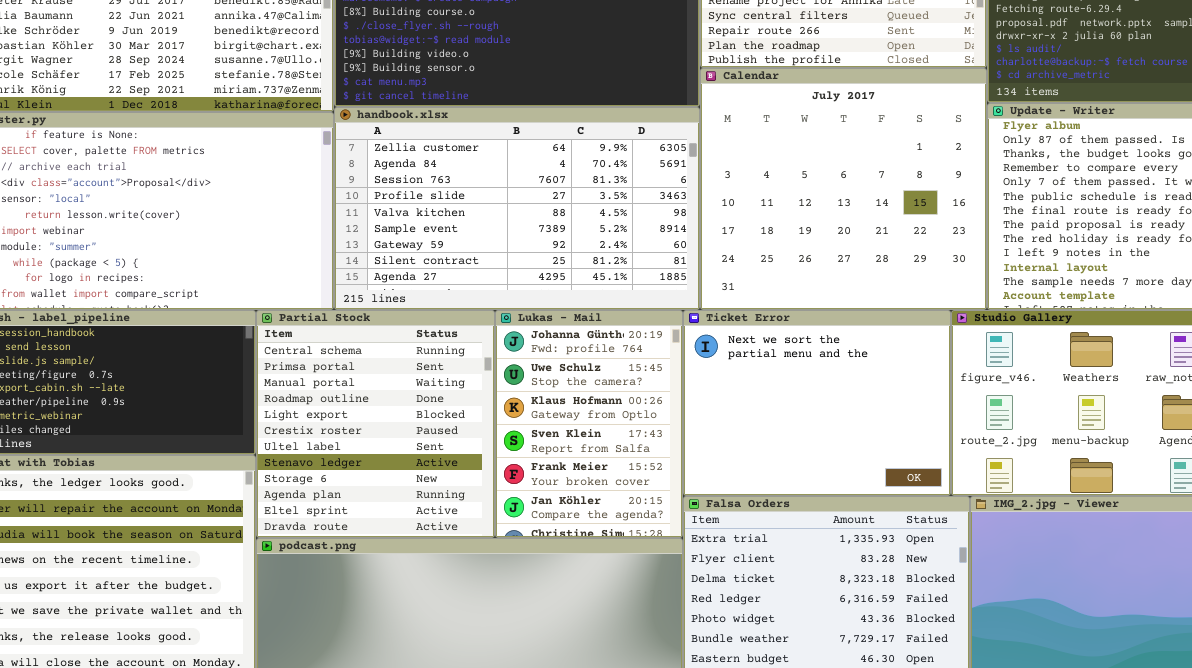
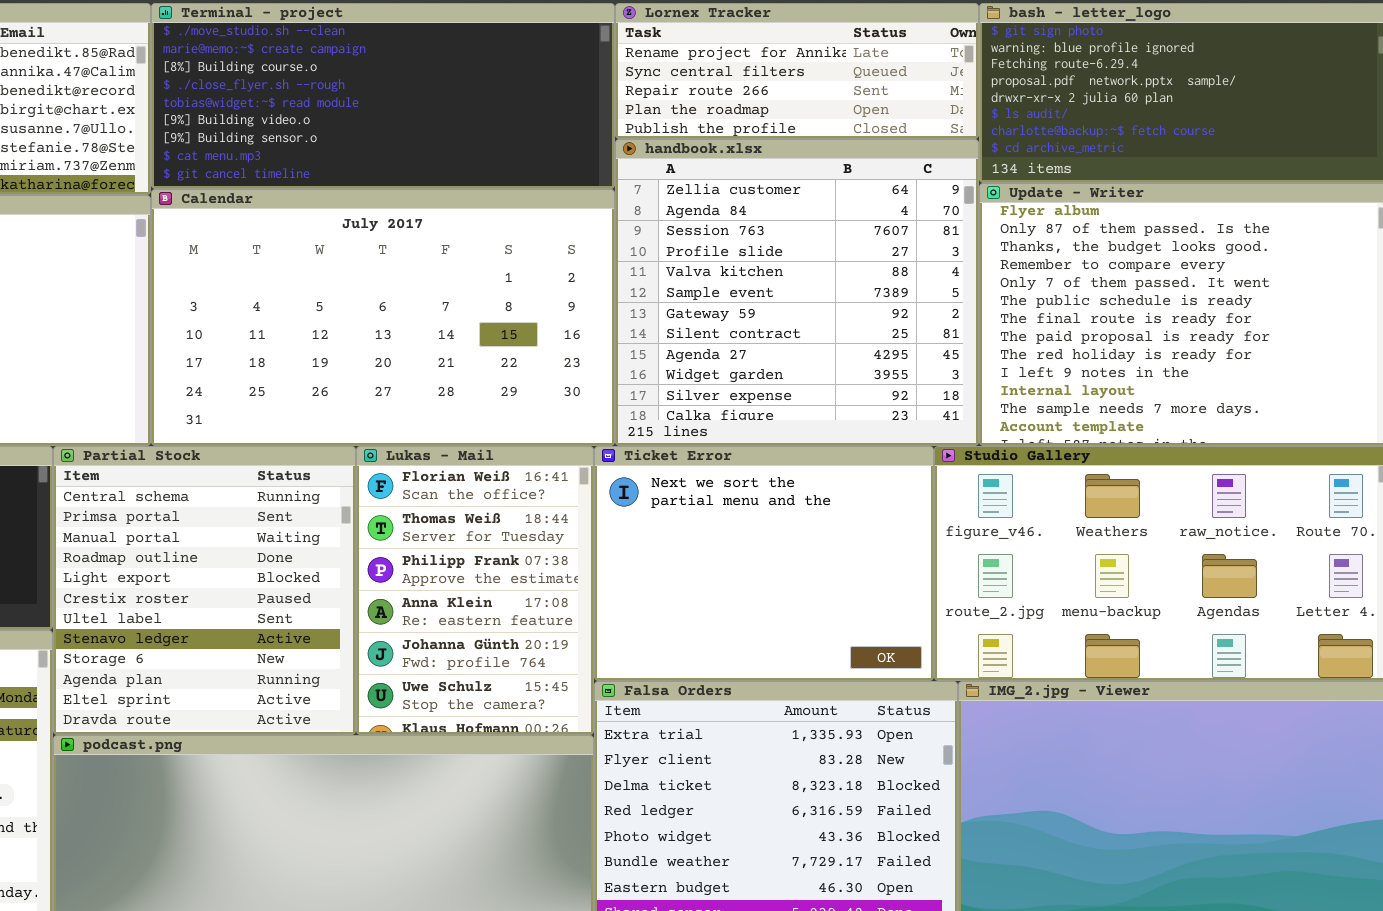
Calendar: [700,68,987,310] -> [151,189,615,446], moved, resized
handbook.xlsx: [334,107,700,310] -> [615,139,979,446], moved, resized
Lukas - Mail: [495,310,683,538] -> [356,446,594,735], scrolled up 4 rows

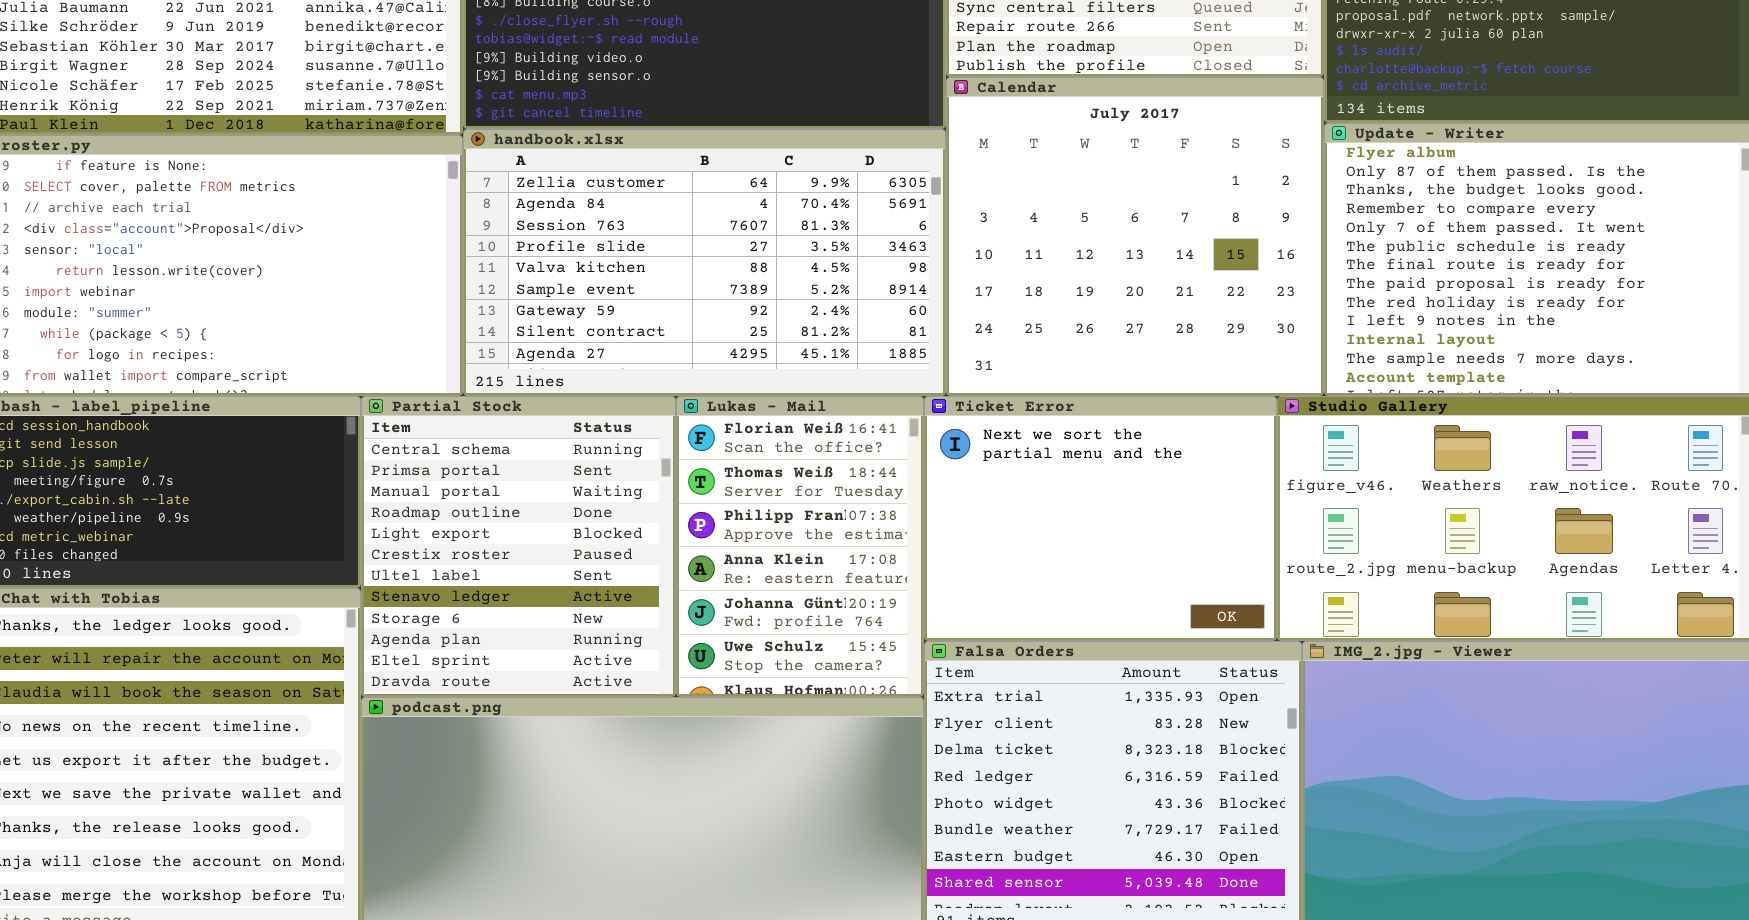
handbook.xlsx: [615,139,979,446] -> [463,129,946,396], moved, resized
Calendar: [151,189,615,446] -> [946,77,1324,396], moved, resized

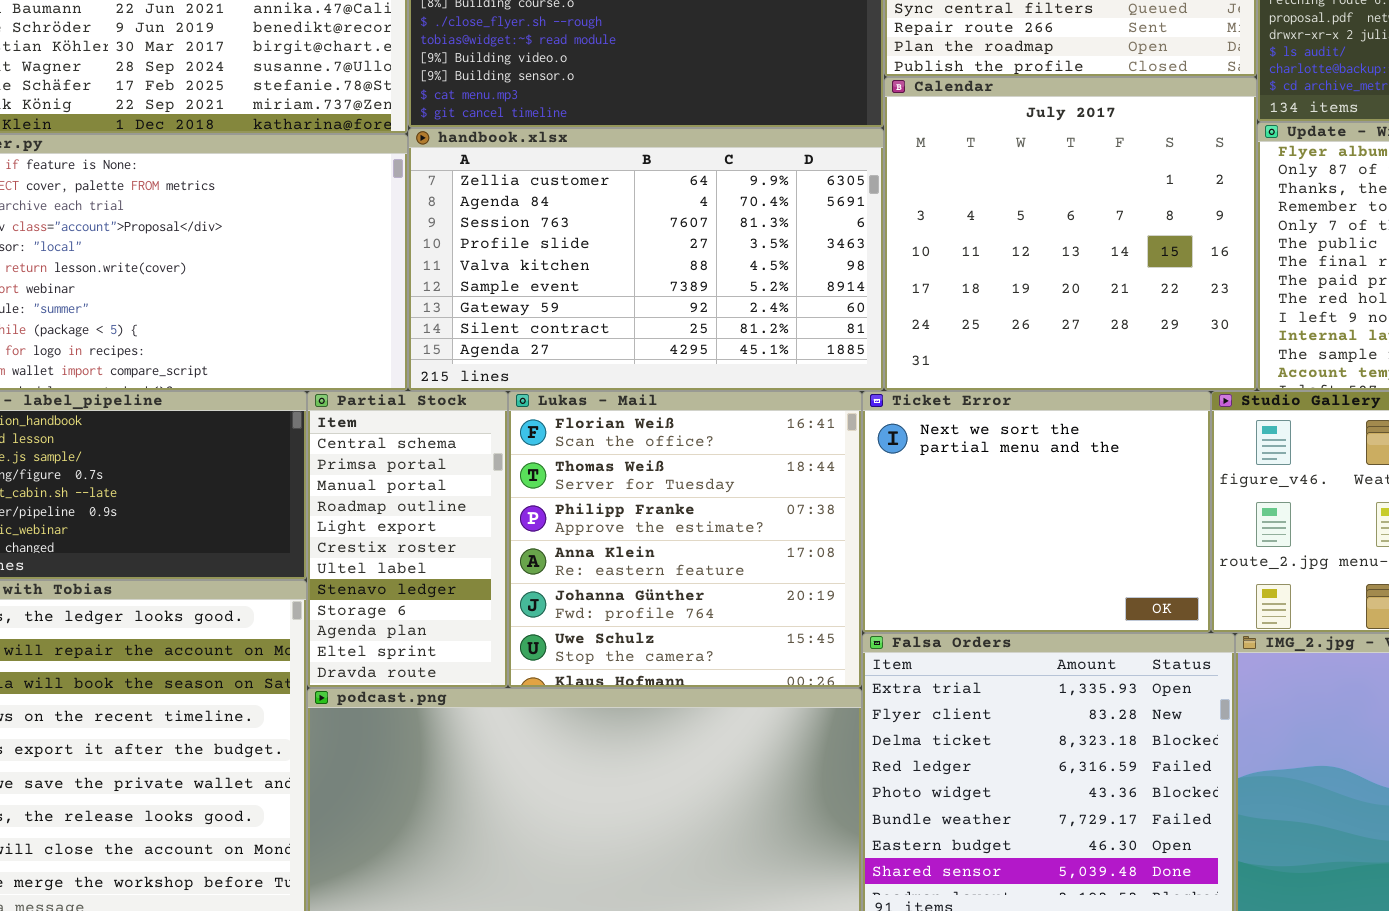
Partial Stock: [361,396,676,697] -> [307,391,508,688], resized
Lukas - Mail: [676,396,924,697] -> [508,391,862,688], resized

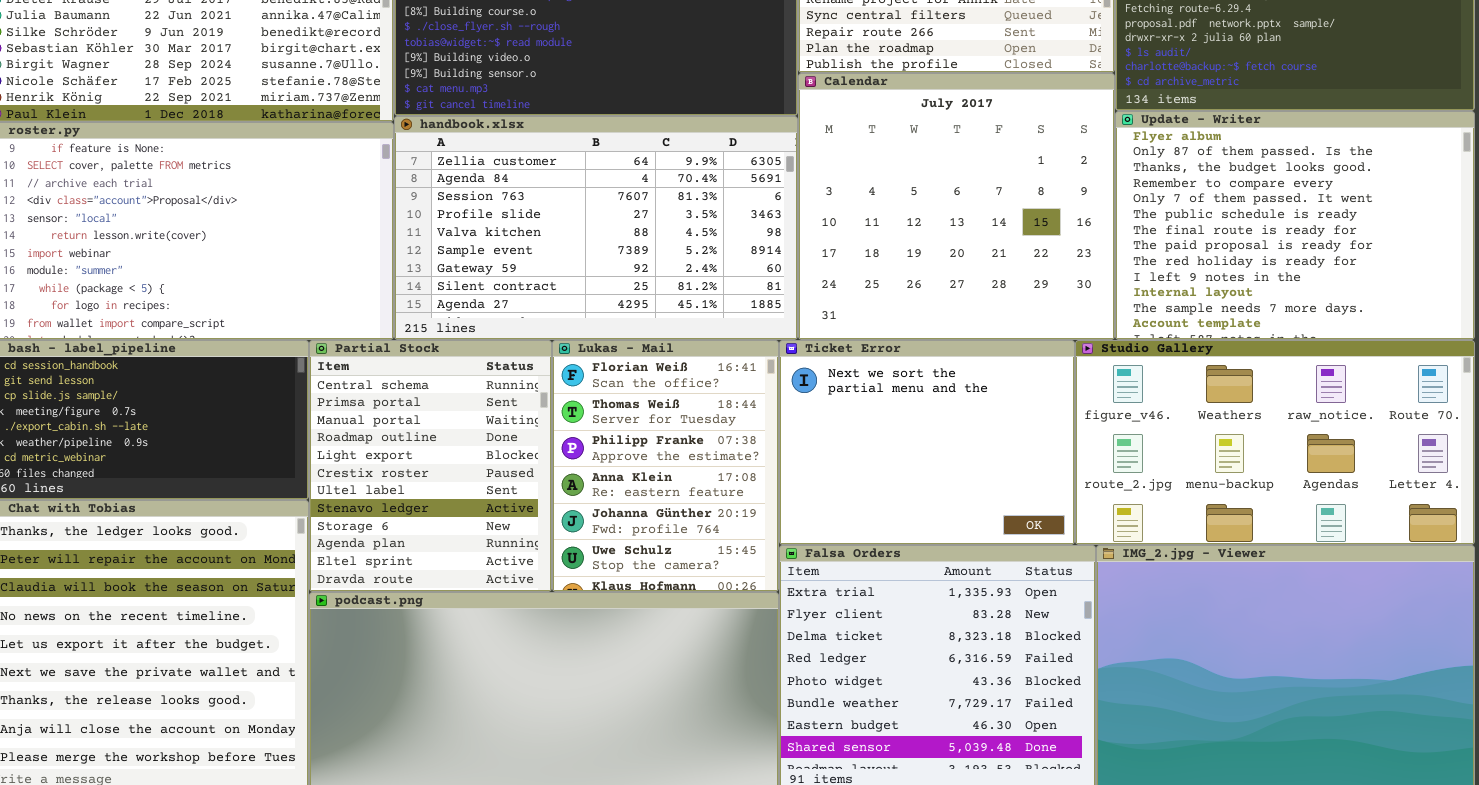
Partial Stock: [307,391,508,688] -> [309,340,552,592], resized
Lukas - Mail: [508,391,862,688] -> [552,340,779,592], resized

